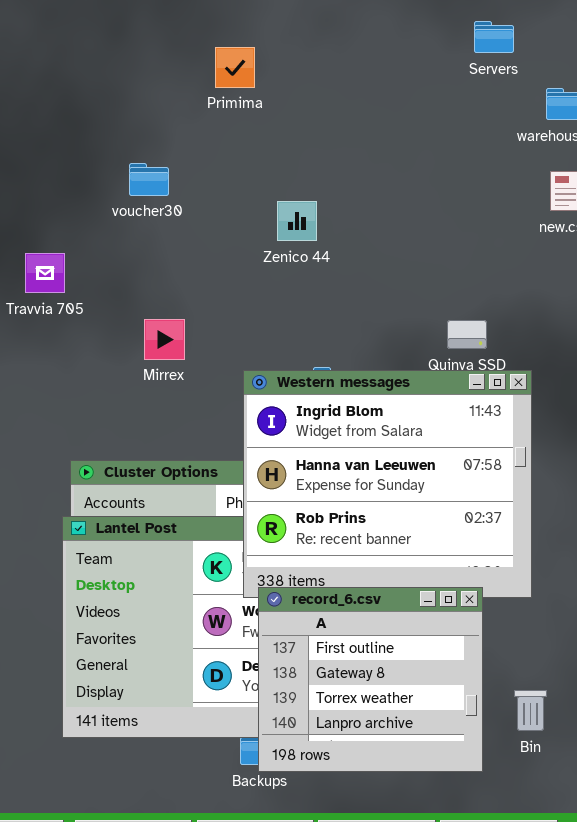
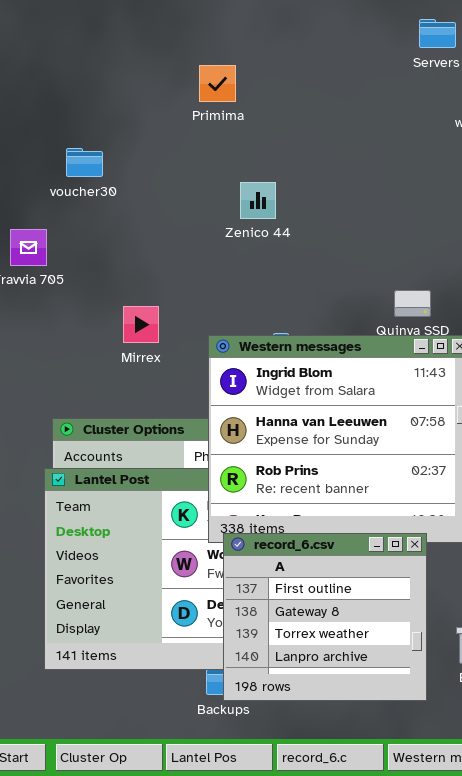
Primima: [215,47,255,88] -> [199,65,236,102], moved
voucher30: [129,163,169,196] -> [66,148,103,177], moved
Mirrex: [144,319,185,360] -> [123,306,159,343], moved

